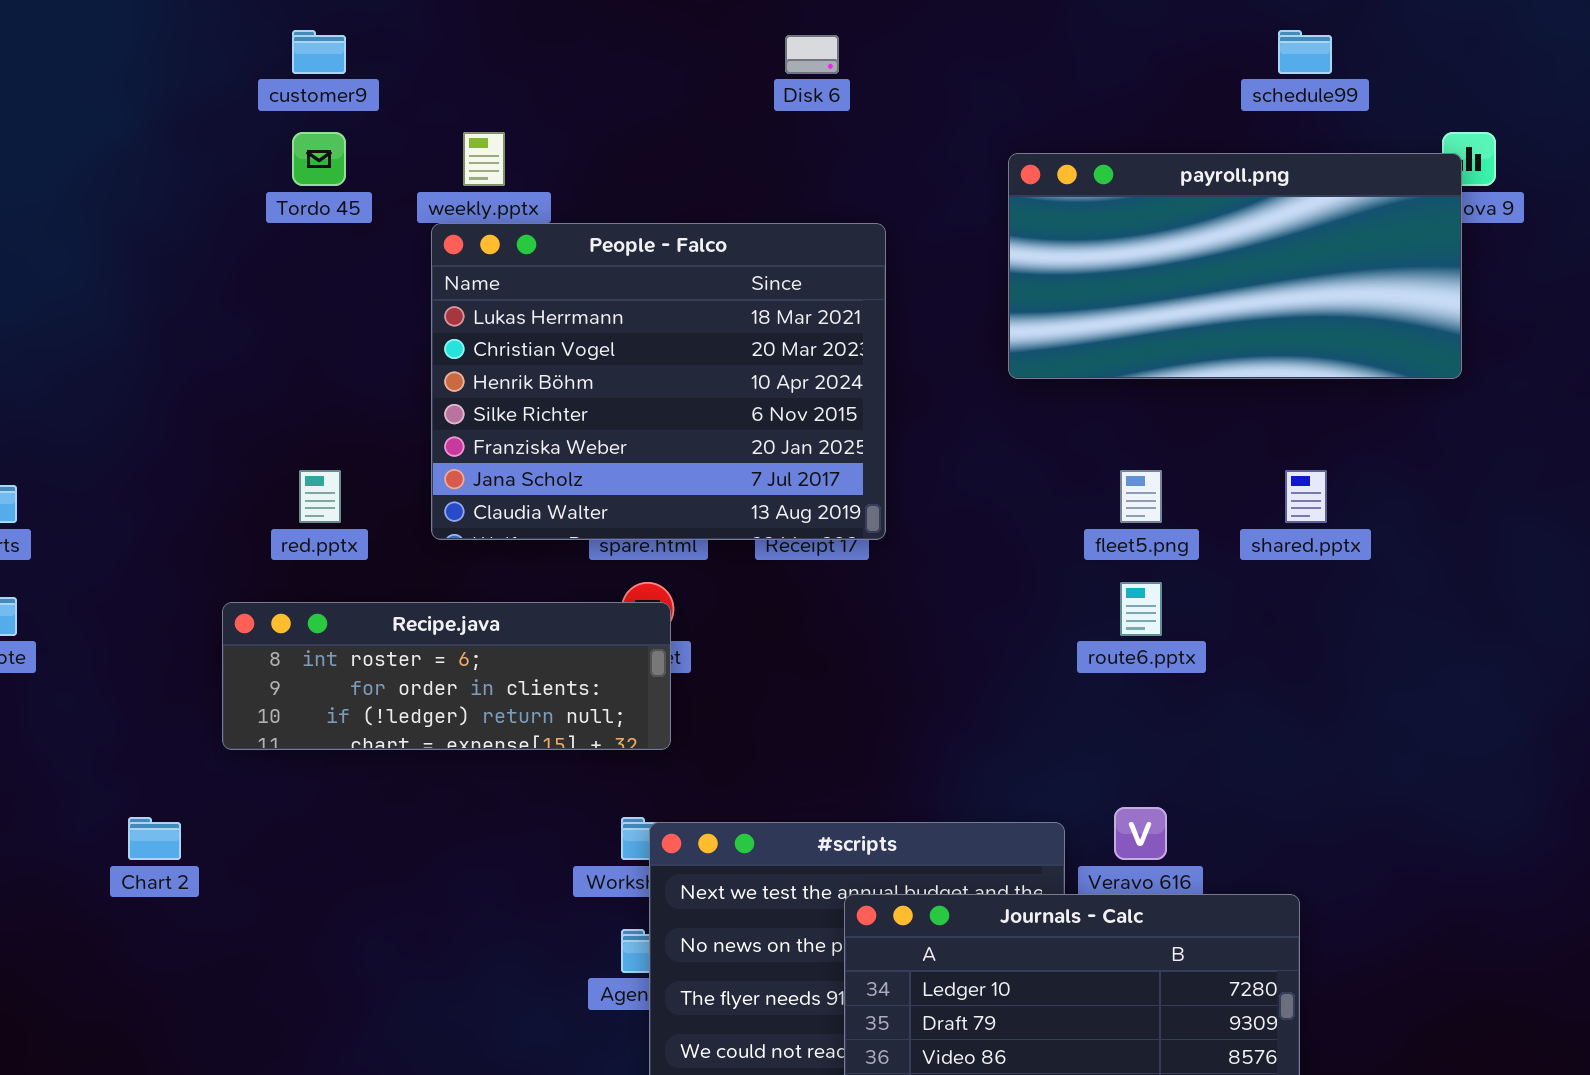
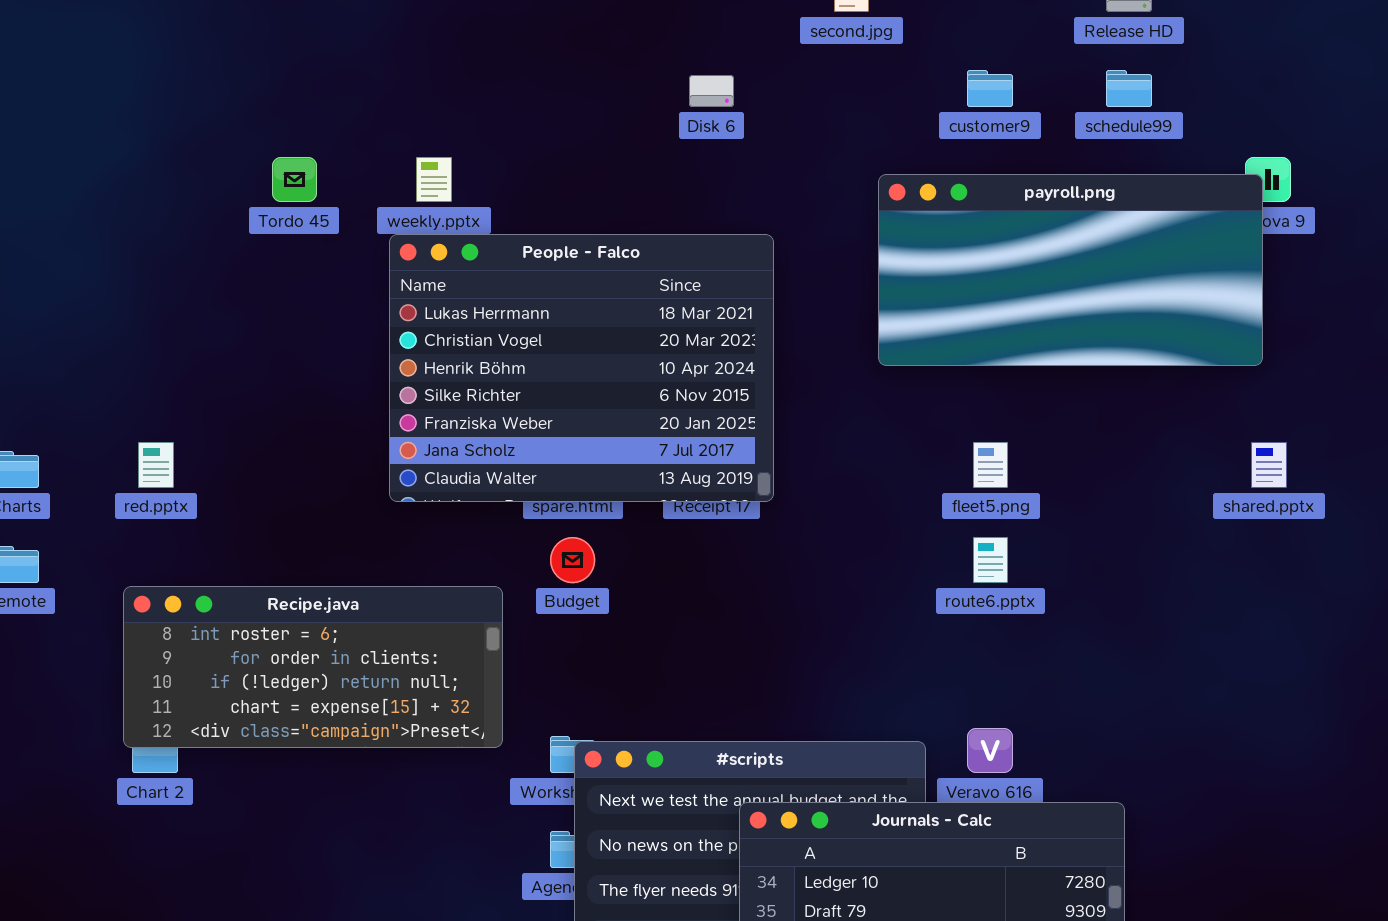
customer9: [292,30,346,74] -> [967,70,1013,107], moved
red.pptx: [299,470,341,523] -> [138,442,174,488], moved
shared.pptx: [1285,470,1327,523] -> [1251,442,1287,488], moved
Recipe.java: [222,602,671,750] -> [123,586,503,748], moved, resized

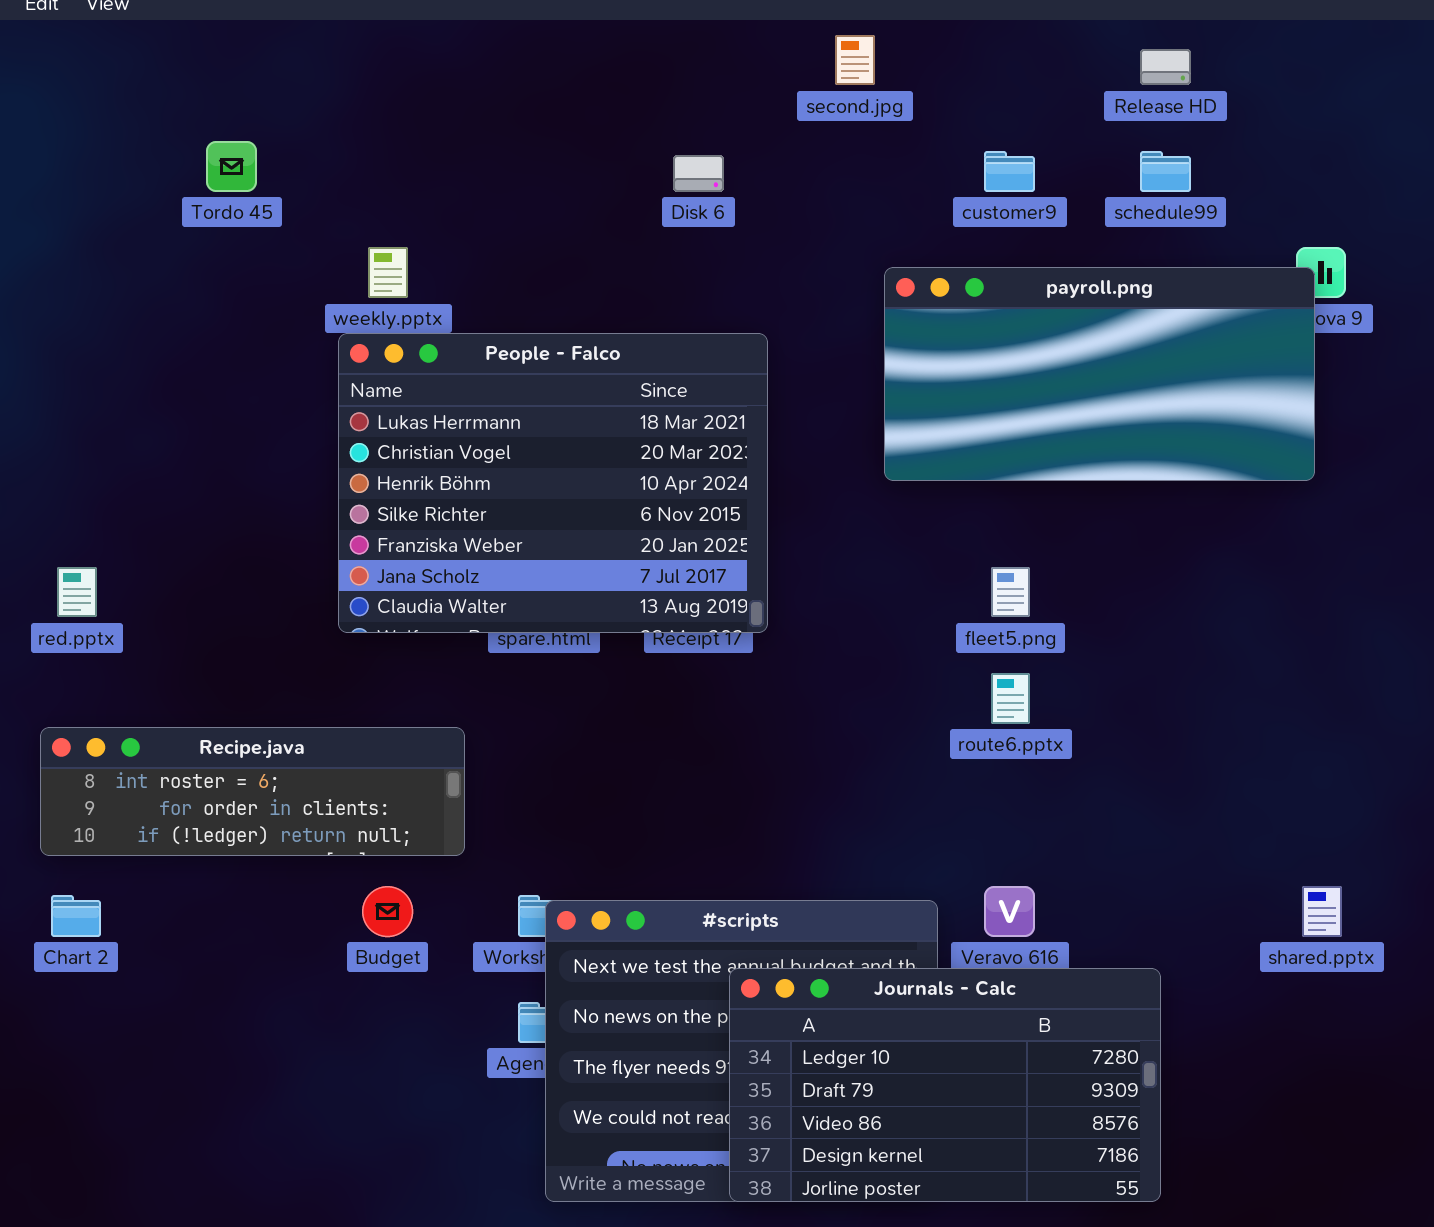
Tordo 45: [272,157,317,202] -> [206,141,257,192], moved
shared.pptx: [1251,442,1287,488] -> [1302,886,1342,937], moved
Budget: [550,537,595,583] -> [362,886,413,937], moved
Recipe.java: [123,586,503,748] -> [40,727,465,856], resized

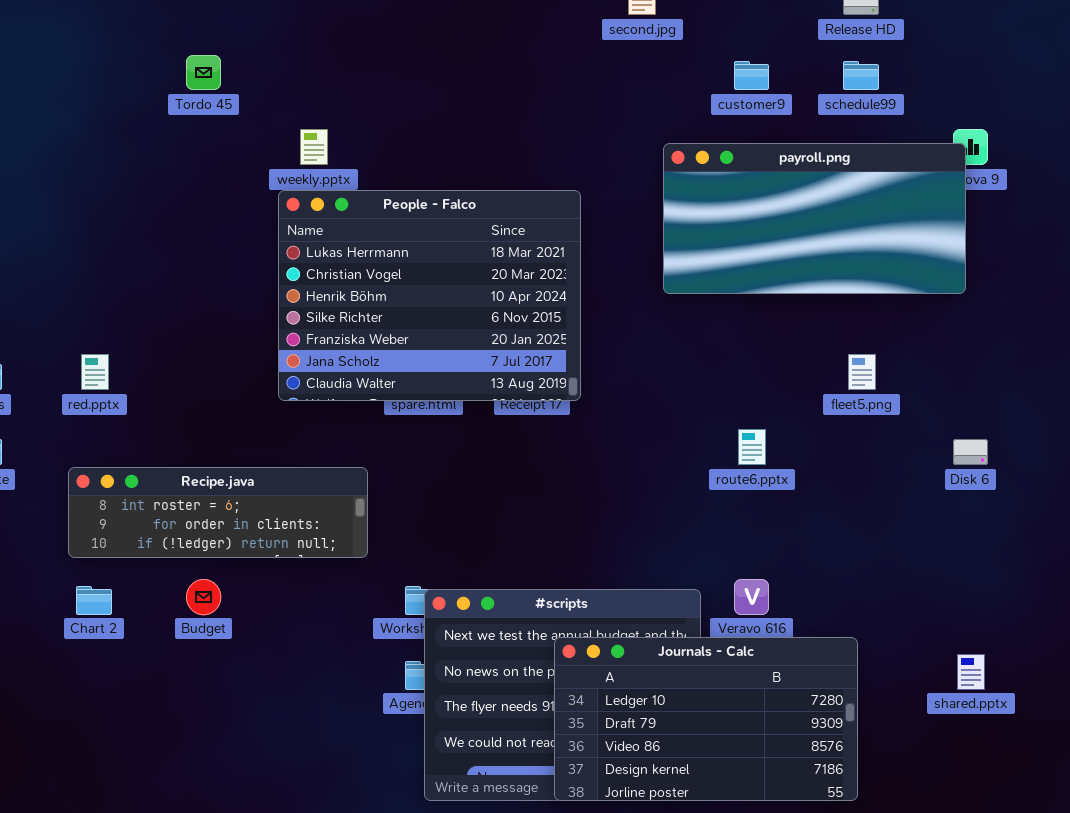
Disk 6: [673,155,724,192] -> [953,439,988,465], moved
fleet5.png: [991,567,1030,617] -> [848,354,876,390], moved
Budget: [362,886,413,937] -> [186,579,221,615], moved
shared.pptx: [1302,886,1342,937] -> [957,654,985,690], moved

